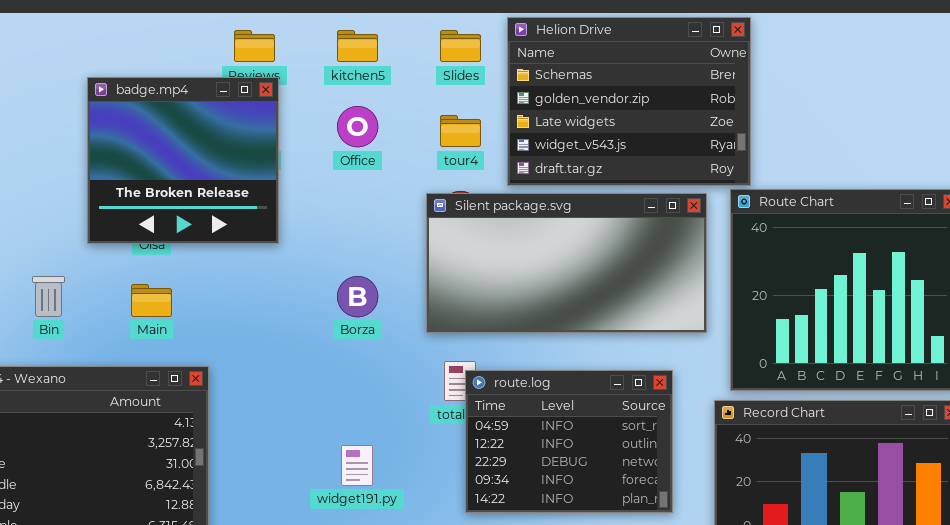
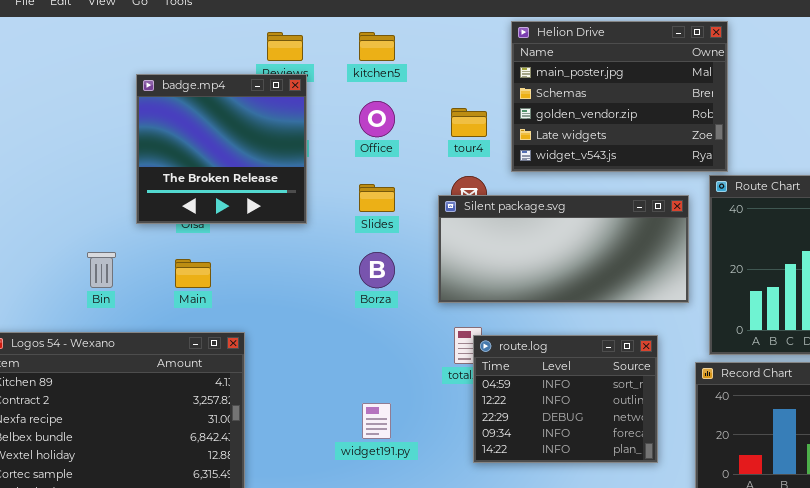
Helion Drive: [507,17,751,186] -> [511,21,728,172], scrolled up 1 row
Slides: [440,30,481,62] -> [359,184,395,212], moved
Silent package.svg: [426,193,707,333] -> [438,195,689,303], resized

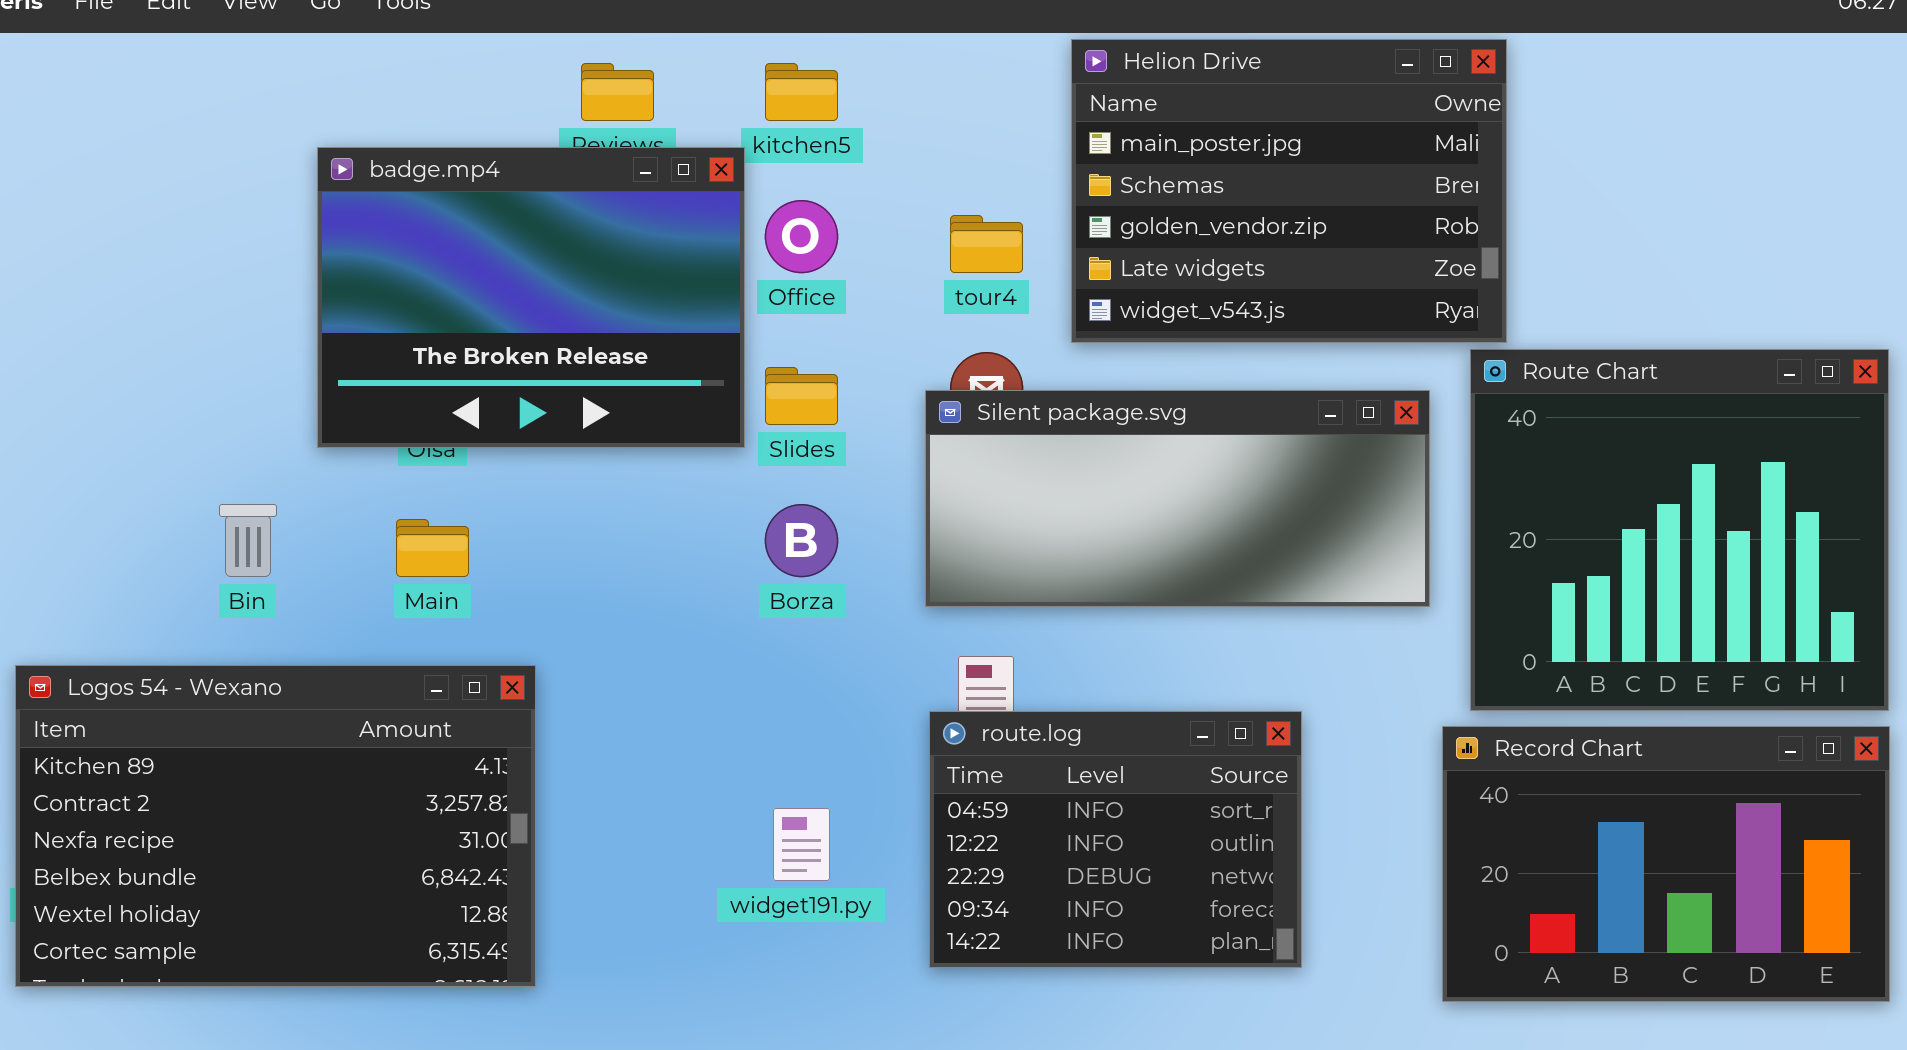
badge.mp4: [136,74,307,224] -> [317,147,745,448], resized
route.log: [473,335,658,463] -> [929,711,1302,968], moved

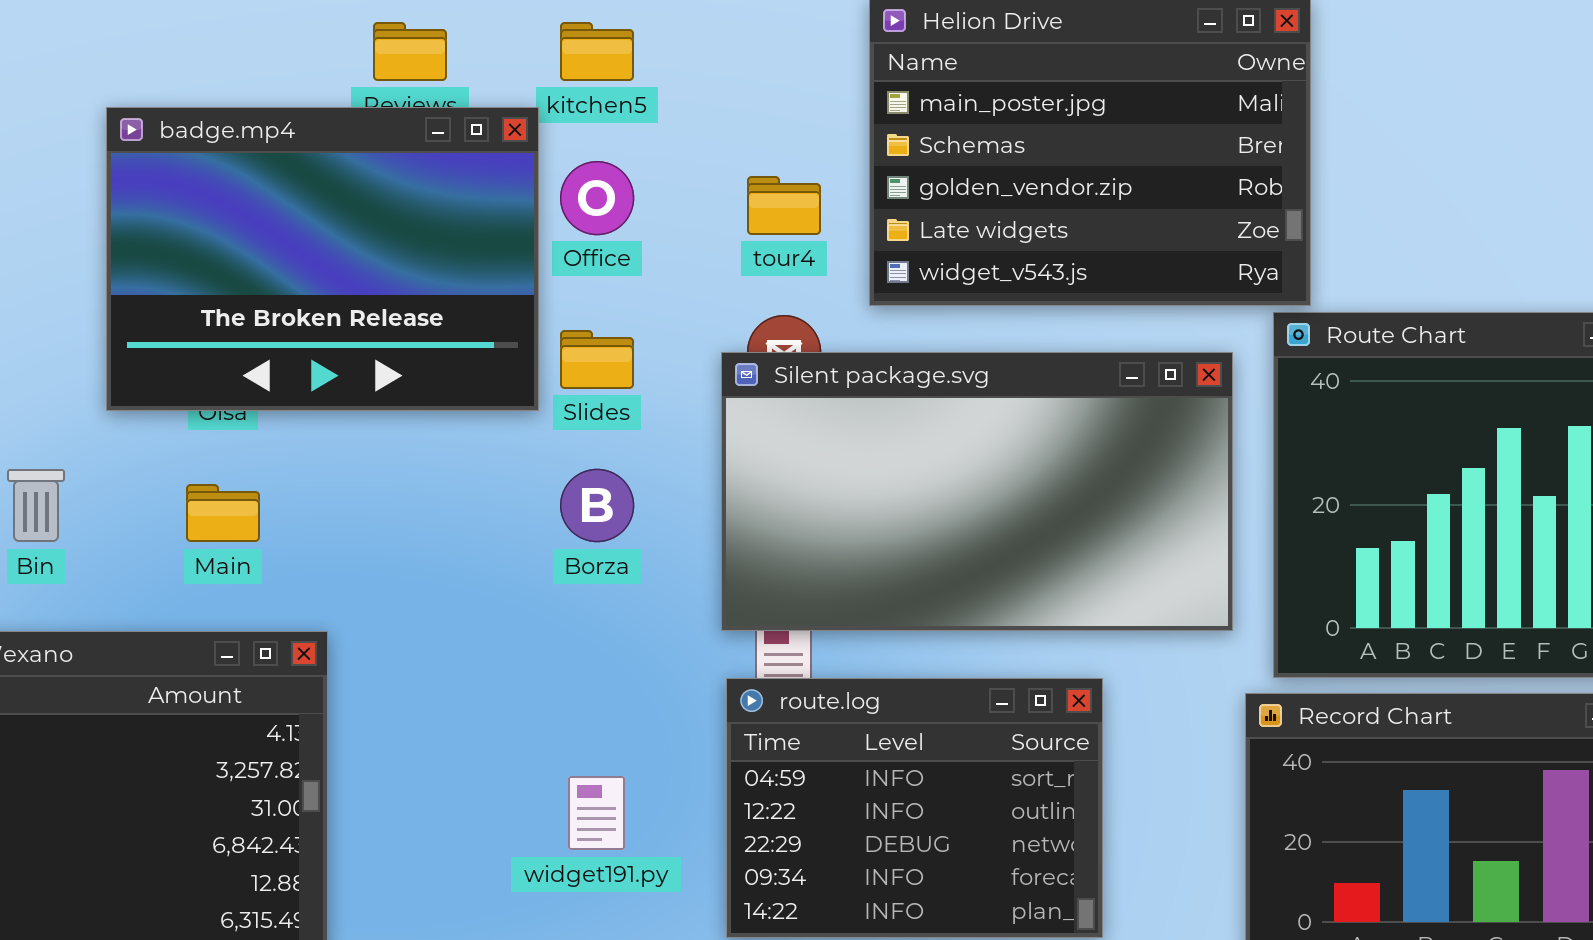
Silent package.svg: [925,390,1430,607] -> [721,352,1233,631], resized

